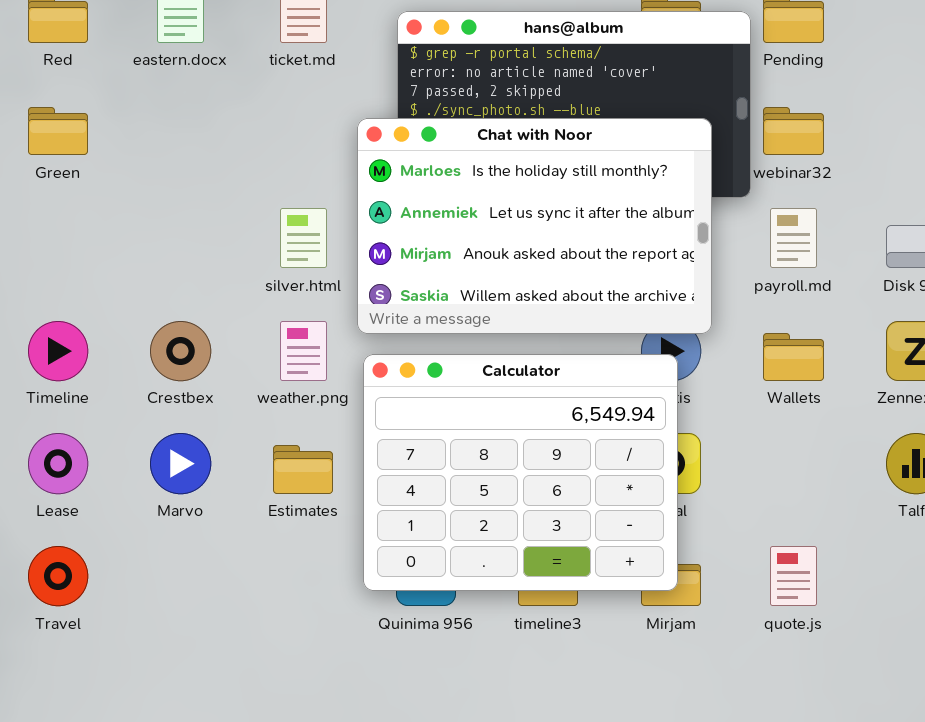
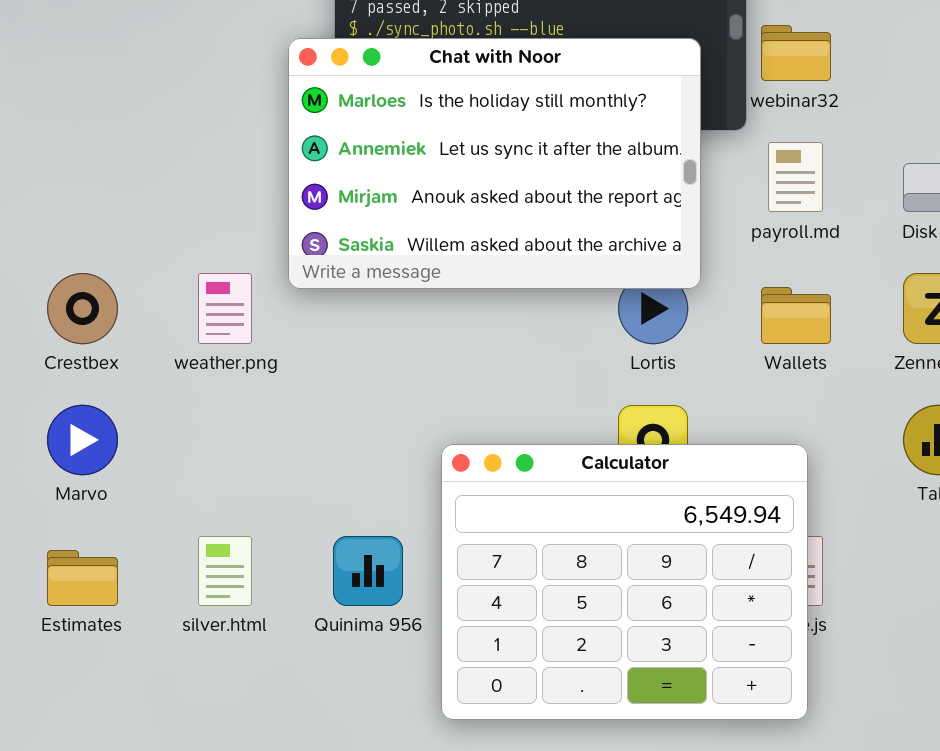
silver.html: [280,208,327,268] -> [198,536,252,606], moved
Calculator: [363,354,678,591] -> [441,444,808,720], moved
Estimates: [273,445,333,494] -> [47,550,118,606], moved

